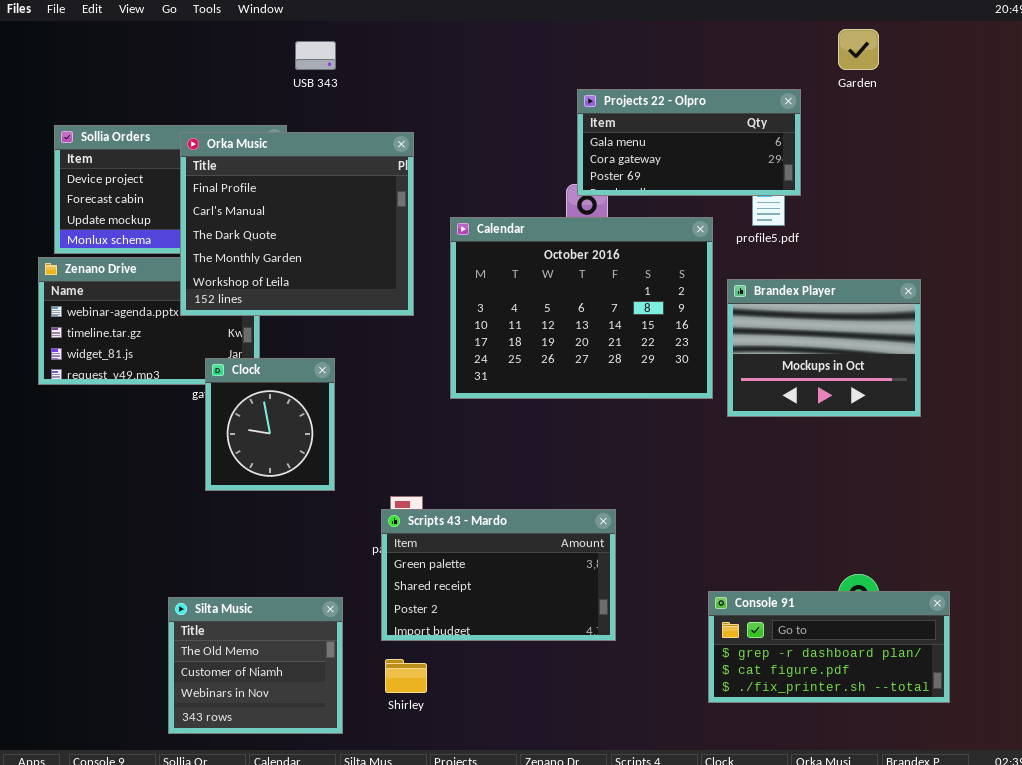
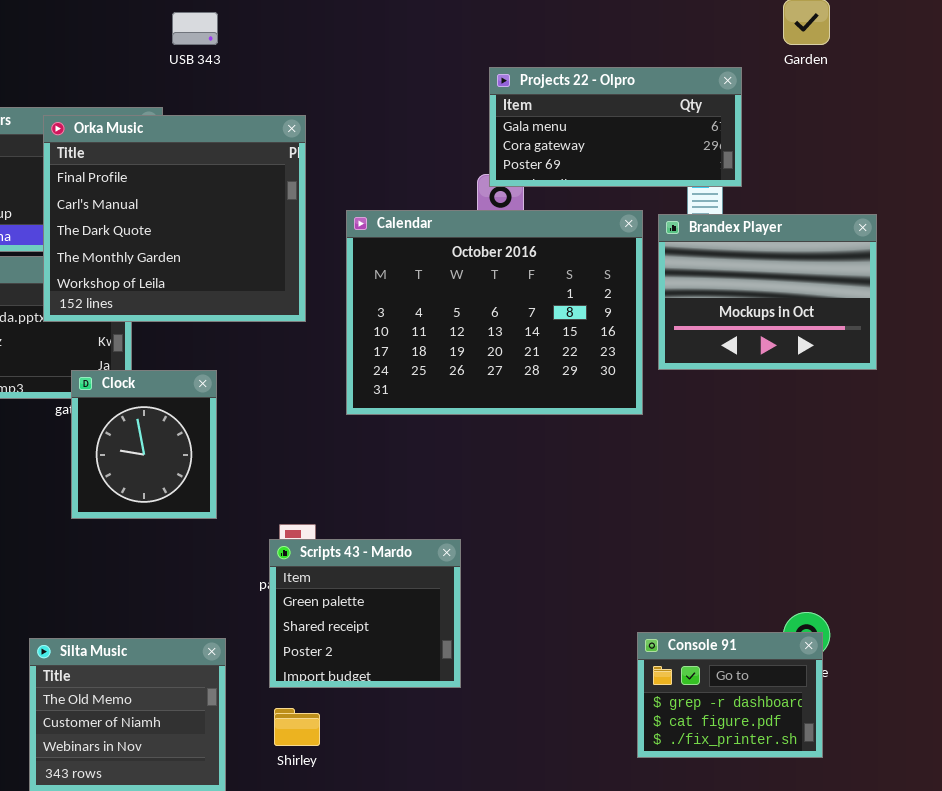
Brandex Player: [727,279,921,417] -> [658,214,877,370], moved
Scripts 43 - Mardo: [381,509,616,641] -> [269,539,461,688], resized
Console 91: [708,591,950,703] -> [637,632,823,758], resized

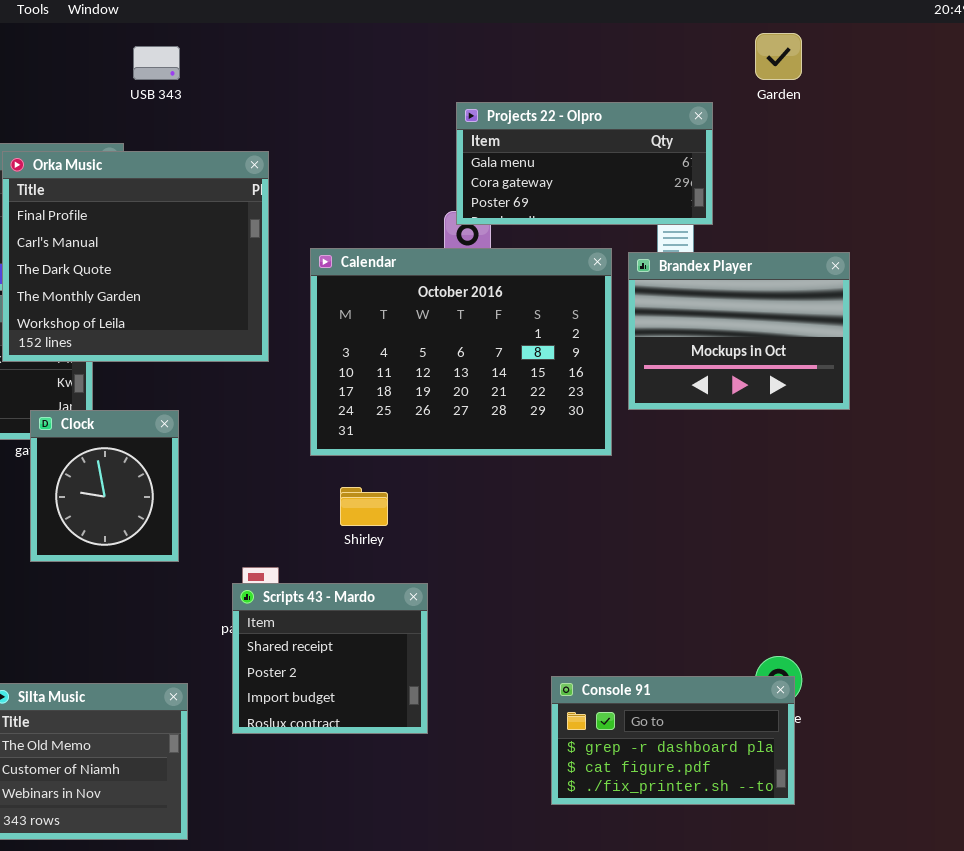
Scripts 43 - Mardo: [269,539,461,688] -> [232,583,428,734], scrolled down 1 row
Console 91: [637,632,823,758] -> [551,676,795,805], resized
Shirley: [274,708,320,746] -> [340,487,388,526], moved

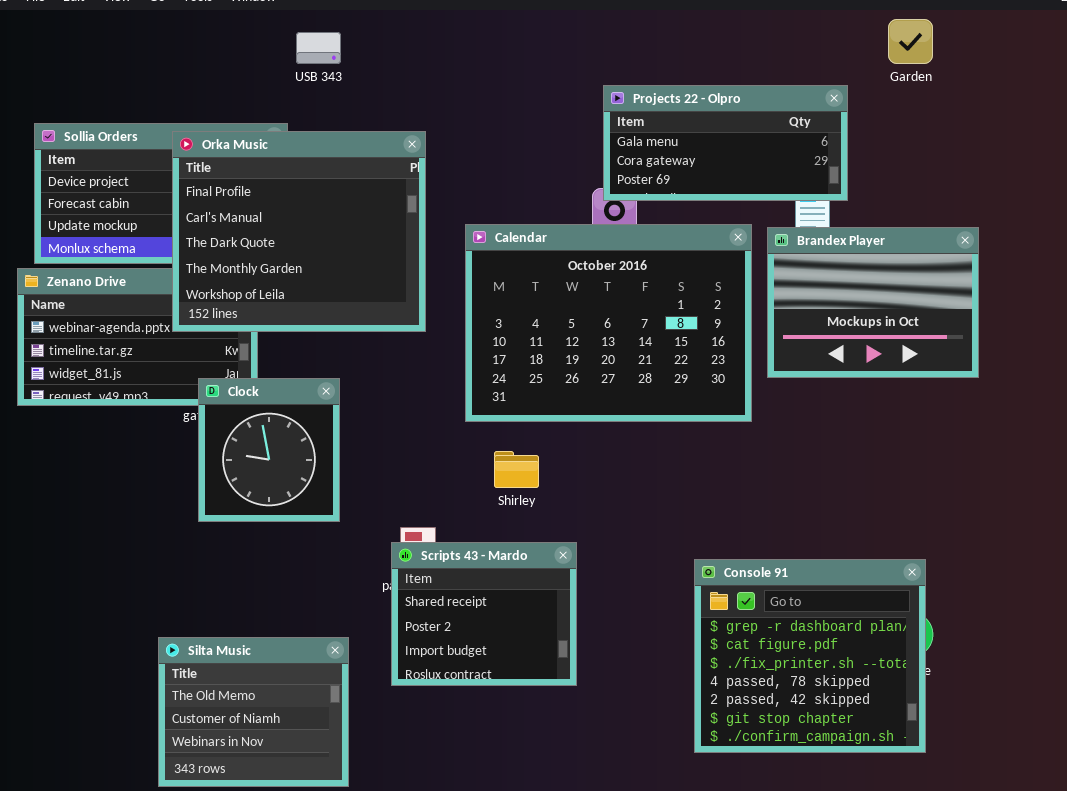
Console 91: [551,676,795,805] -> [694,559,926,753], resized

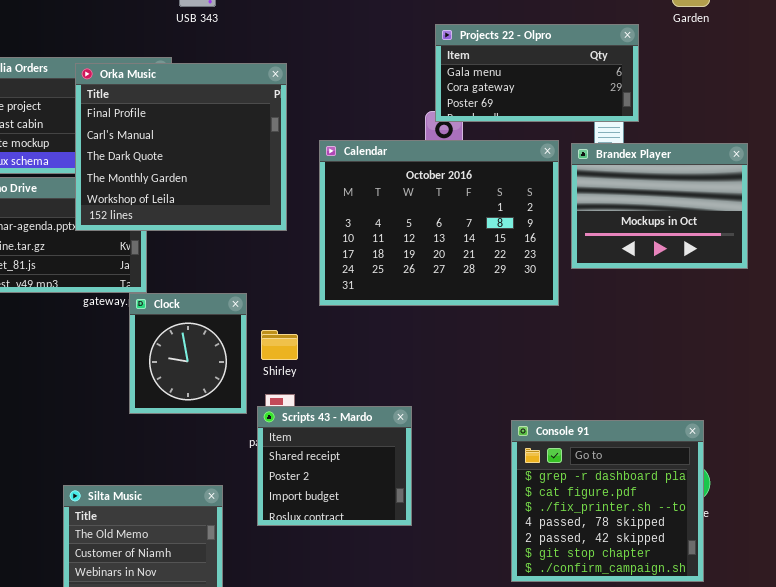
Clock: [198,378,340,522] -> [129,293,247,414], moved
Shirley: [494,451,539,488] -> [261,330,298,360], moved

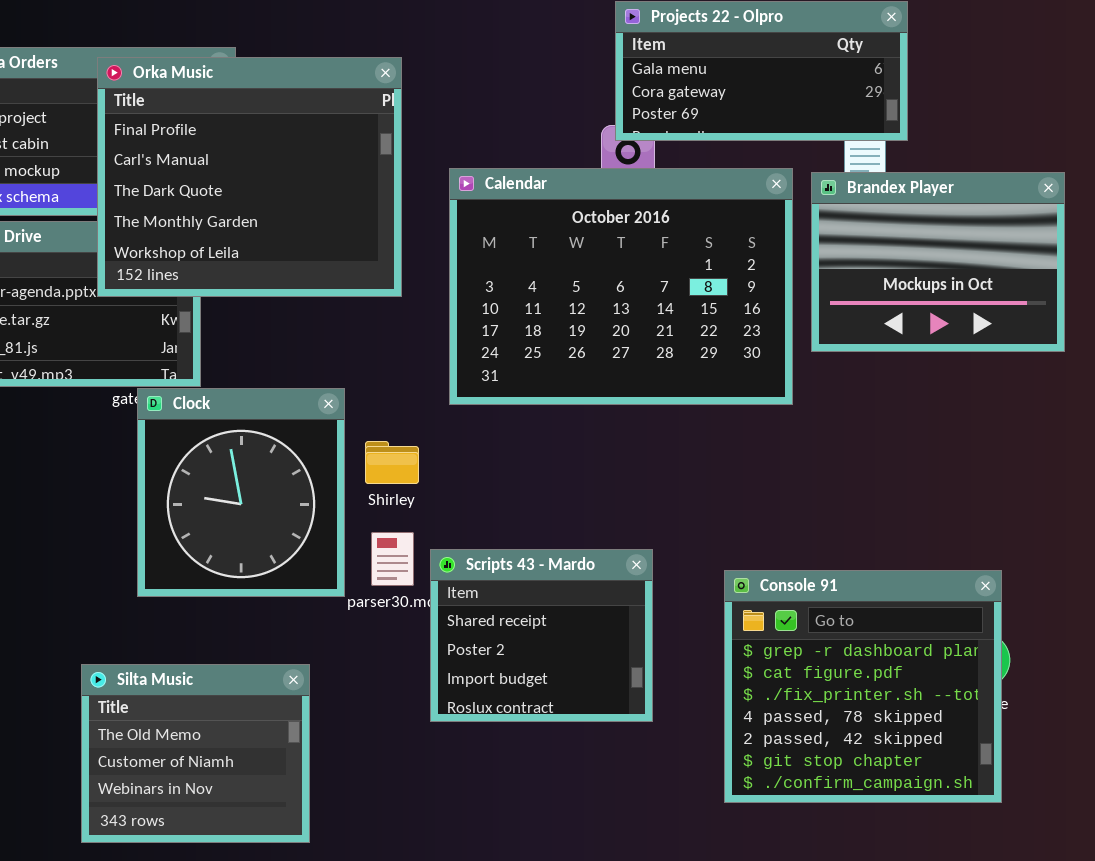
Clock: [129,293,247,414] -> [137,388,345,597], resized
Scripts 43 - Mardo: [257,406,412,526] -> [430,549,653,722], moved

